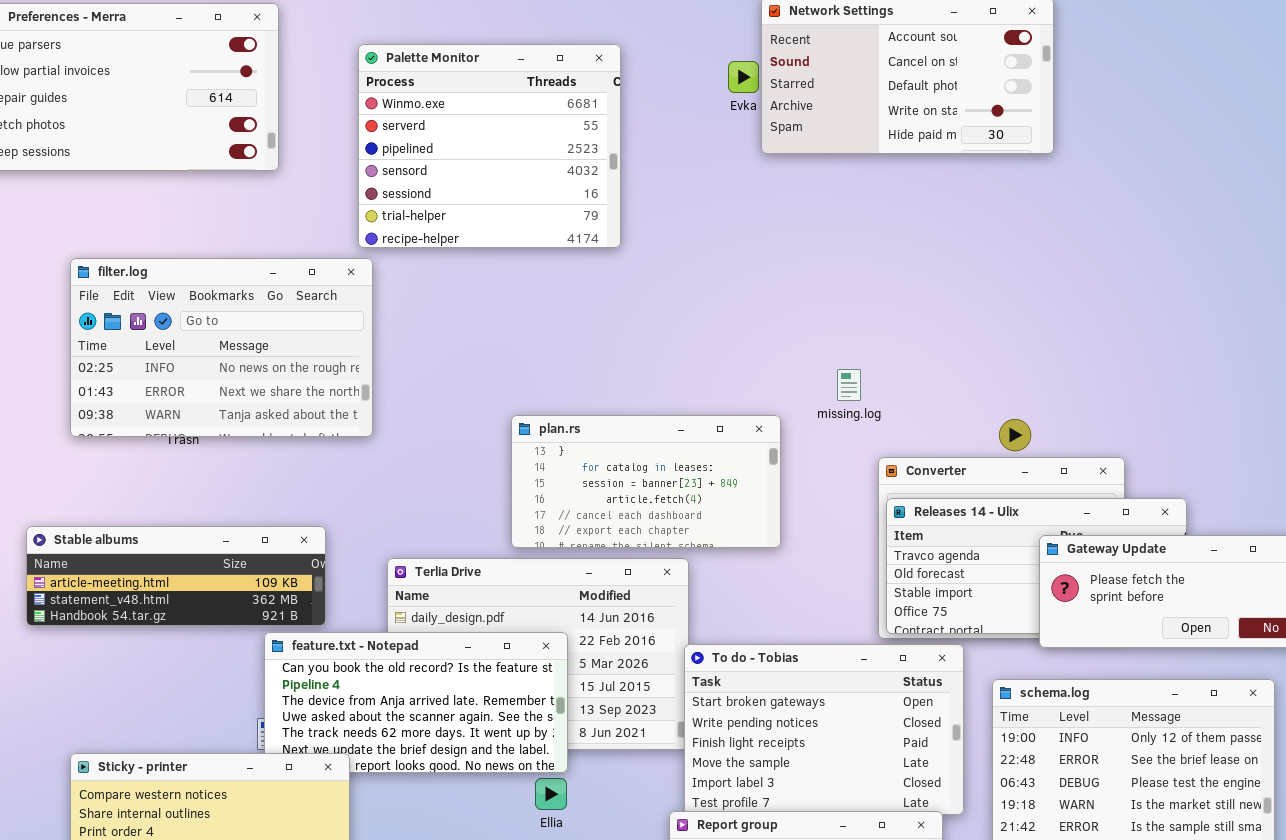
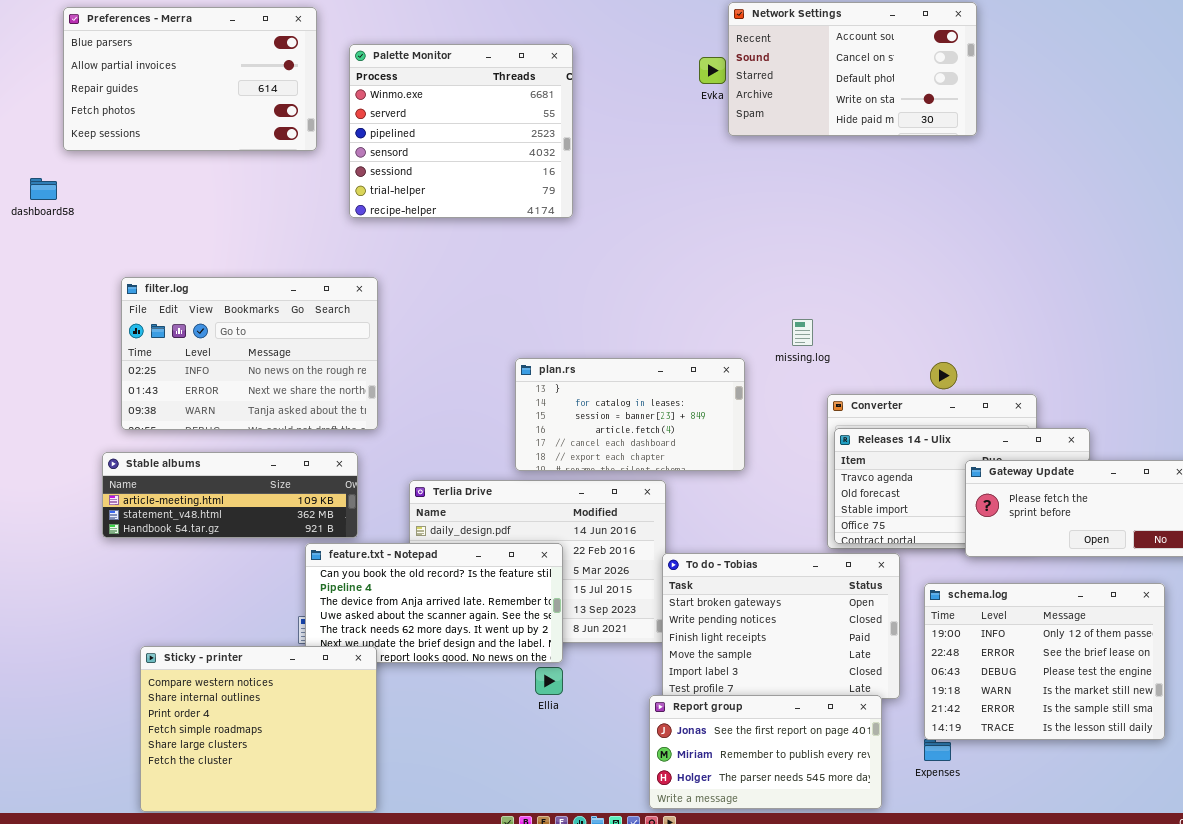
Palette Monitor: [358,44,621,248] -> [349,44,573,218], moved
filter.log: [70,258,373,437] -> [121,277,378,430], moved

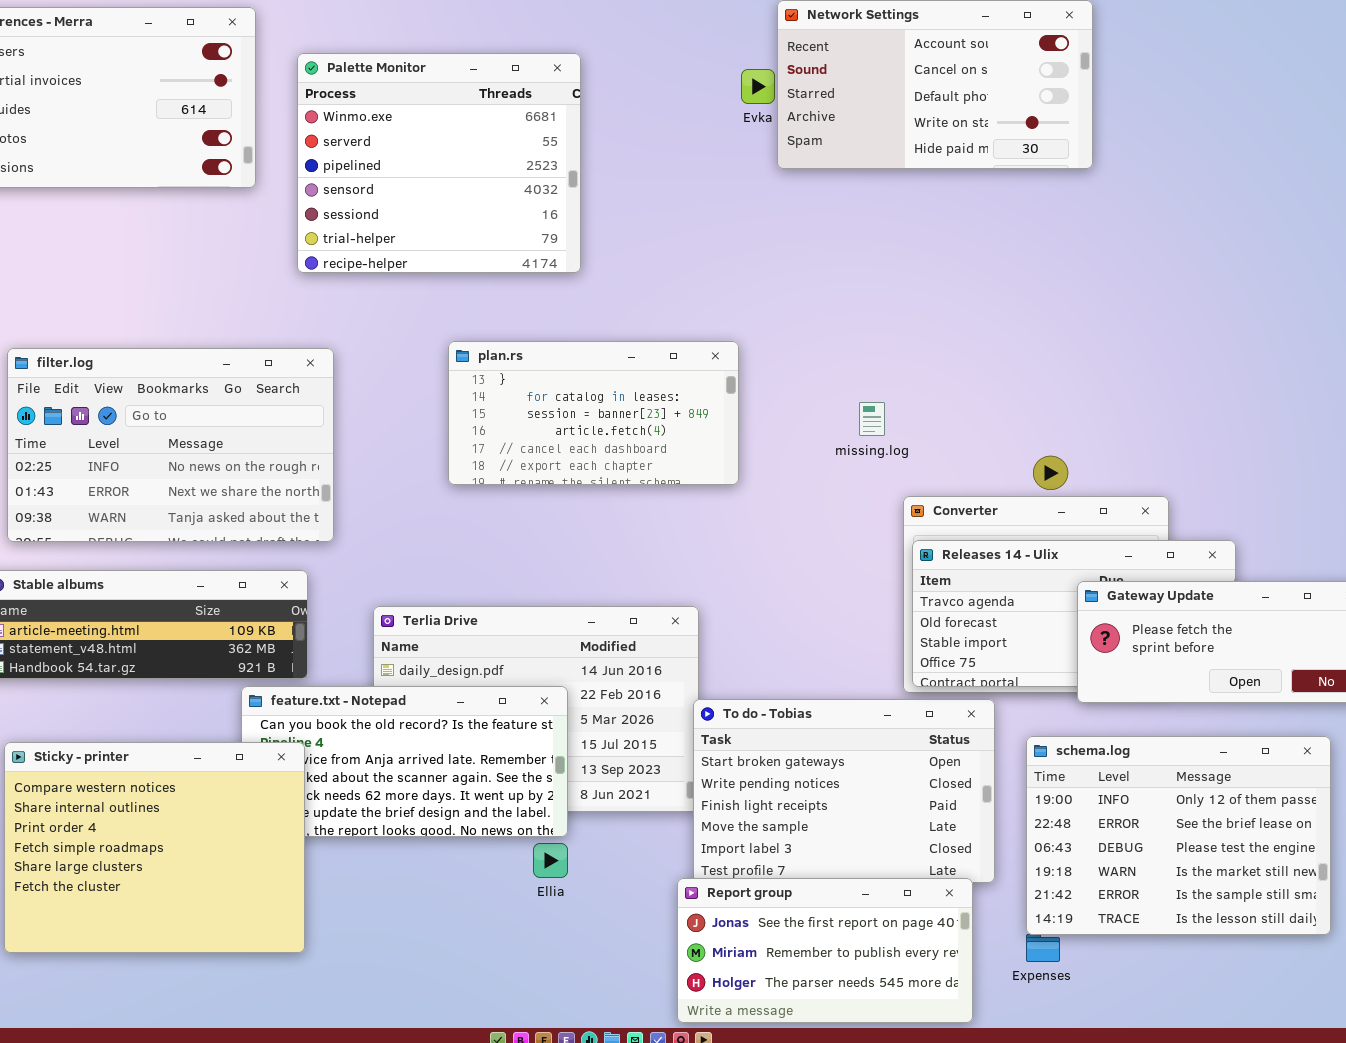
plan.rs: [515,358,745,471] -> [448,341,739,485], moved
Sticky - printer: [140,646,377,812] -> [4,742,305,953], moved

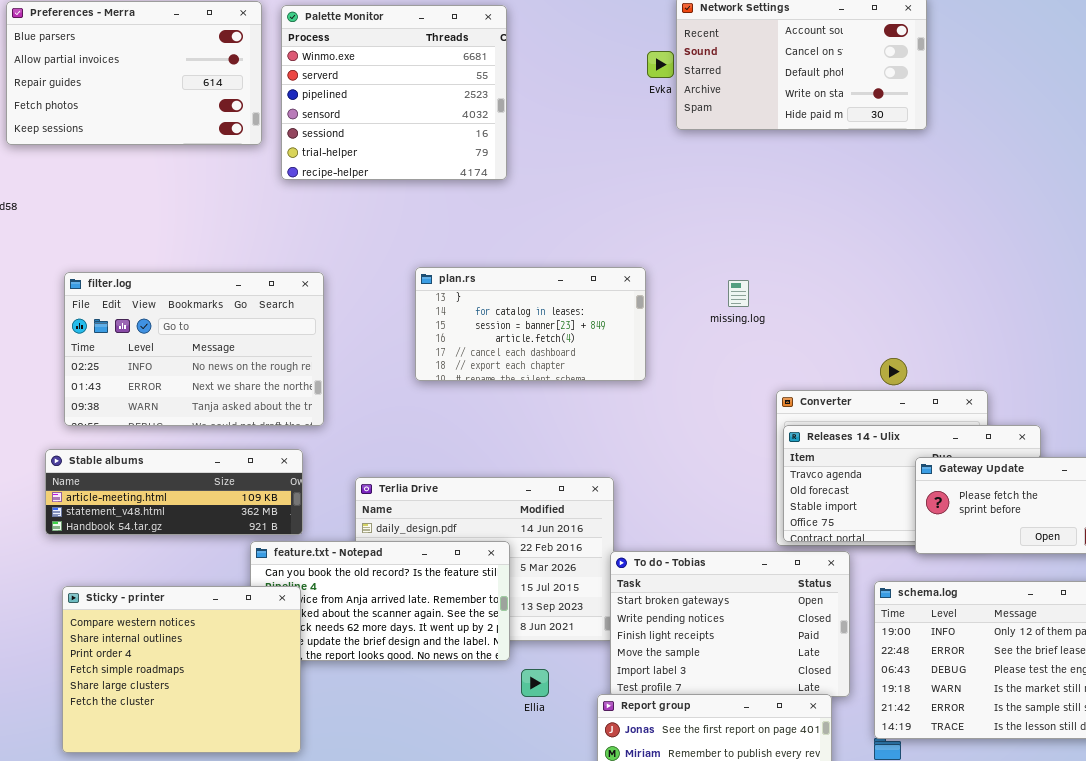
Palette Monitor: [297,53,581,273] -> [281,5,507,180], moved
missing.log: [859,402,885,436] -> [728,280,749,307], moved
Ellia: [533,843,568,878] -> [521,669,549,697], moved

